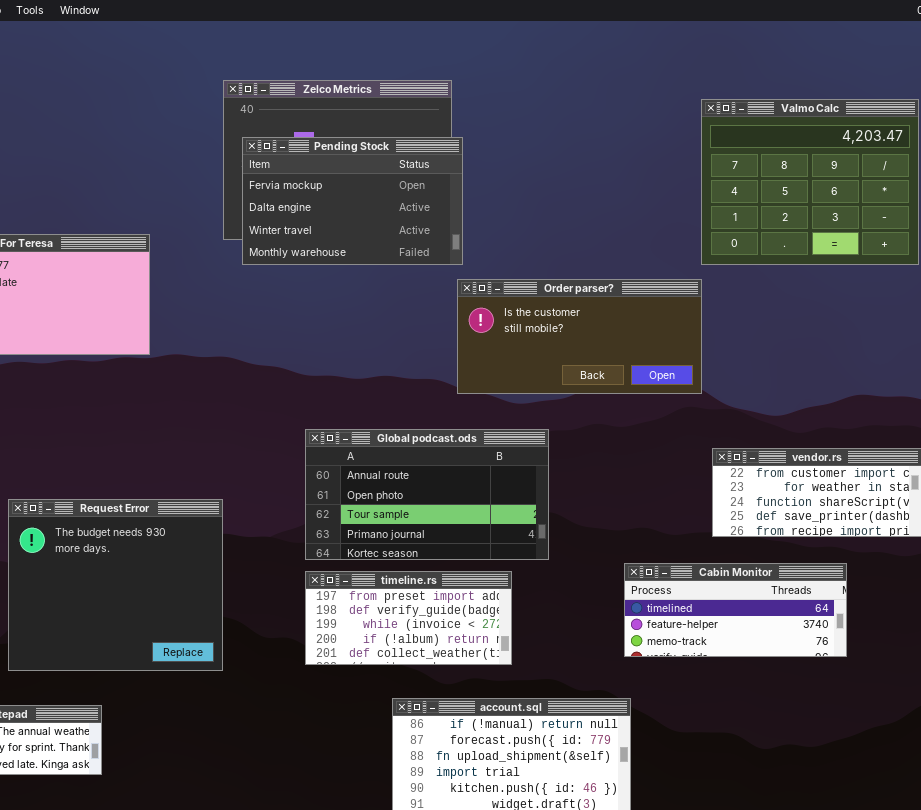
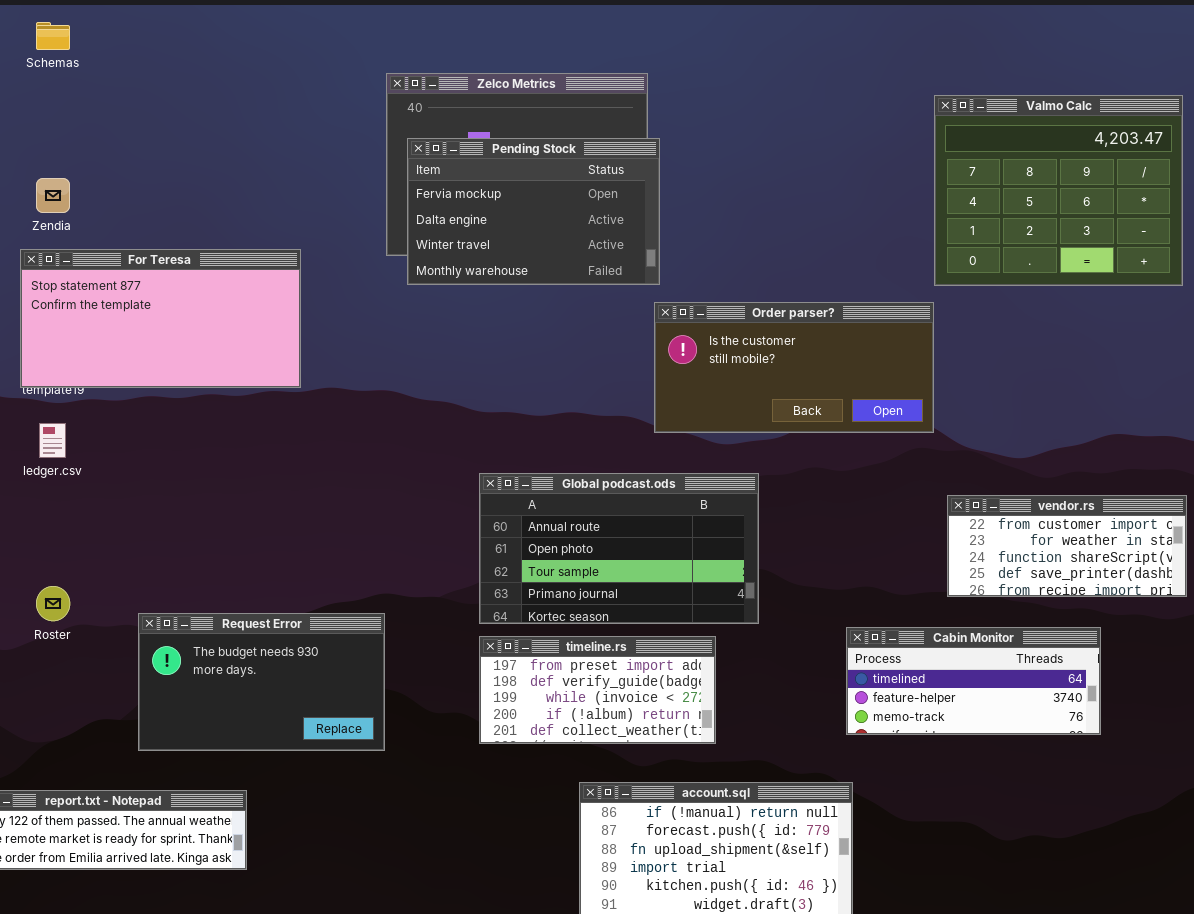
Request Error: [8,499,223,671] -> [138,613,385,751], resized

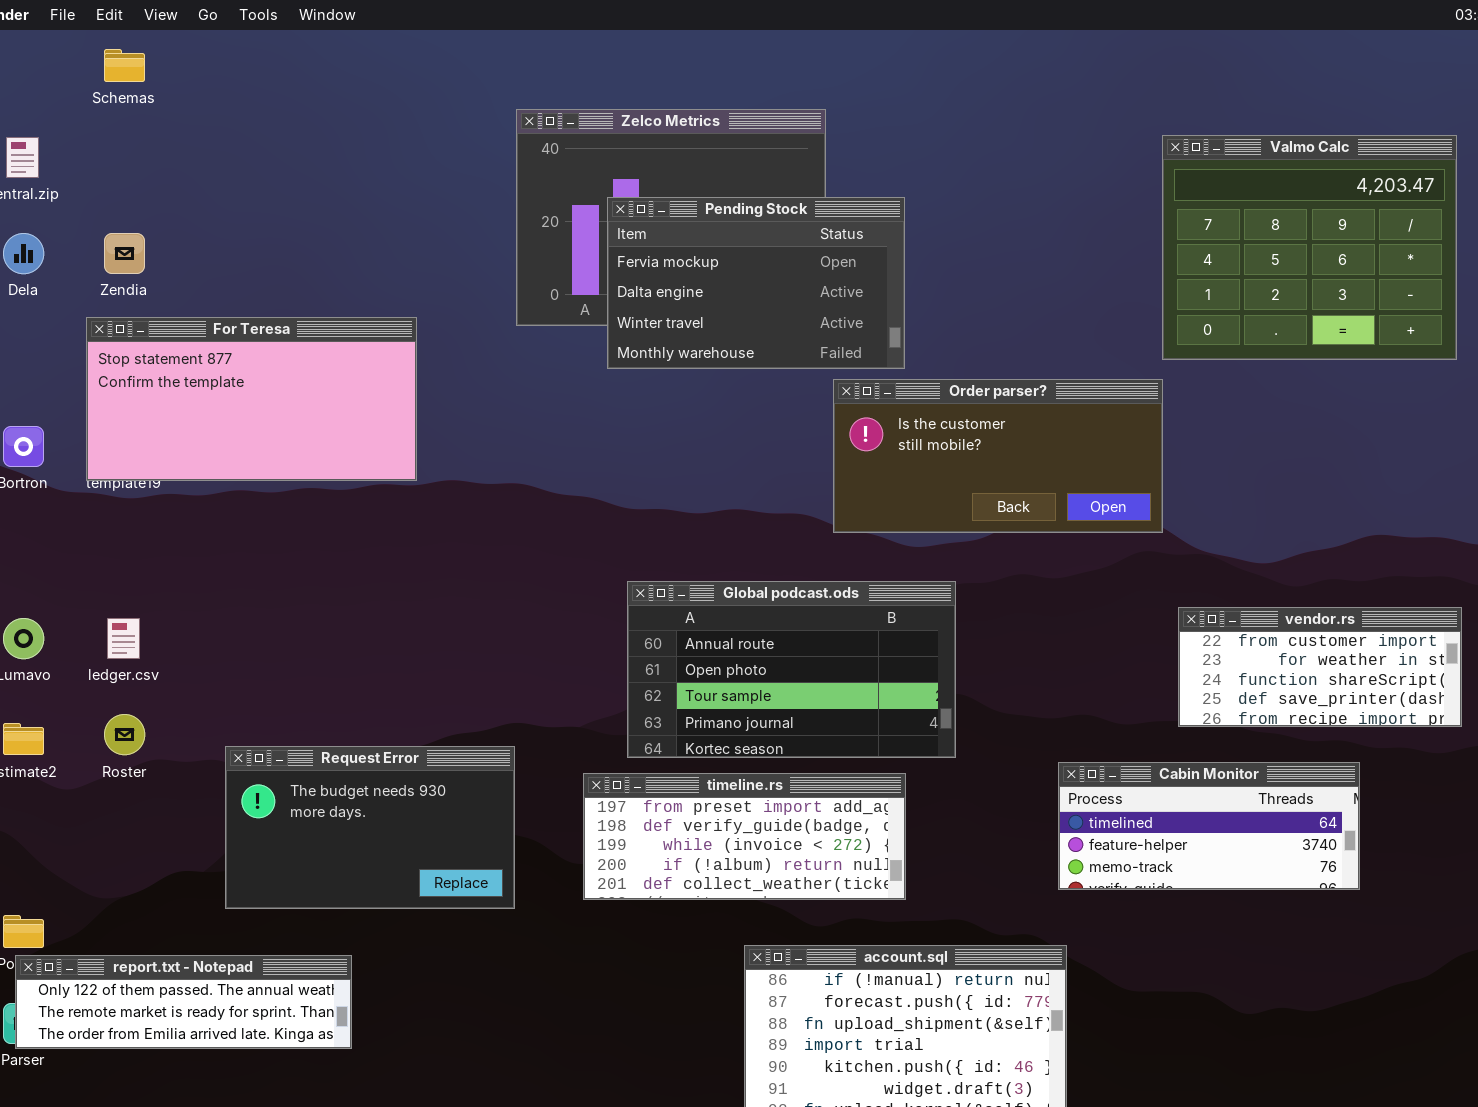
Pending Stock: [407,138,660,285] -> [607,197,905,369], moved
ledger.csv: [39,423,66,458] -> [107,618,140,659], moved
timeline.rs: [479,636,716,744] -> [583,773,906,900], resized

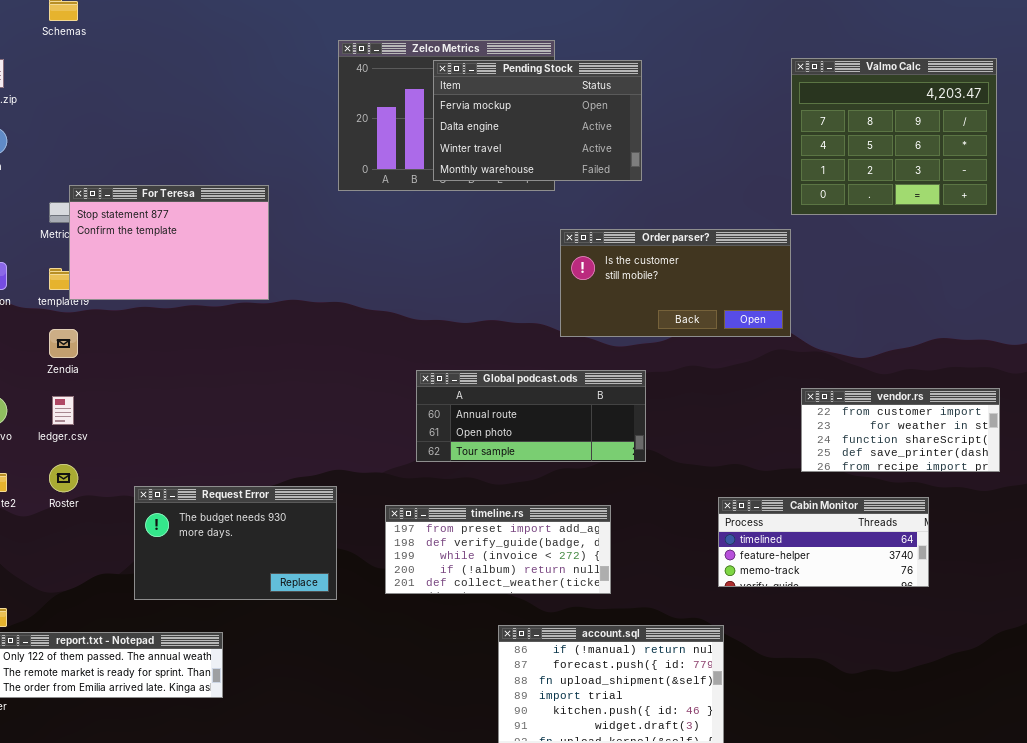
Pending Stock: [607,197,905,369] -> [433,60,642,181], moved
Zendia: [104,233,145,274] -> [49,329,78,358], moved
For Teresa: [86,317,417,481] -> [69,185,269,300], resized
Global podcast.ods: [627,581,956,758] -> [416,370,646,462], resized

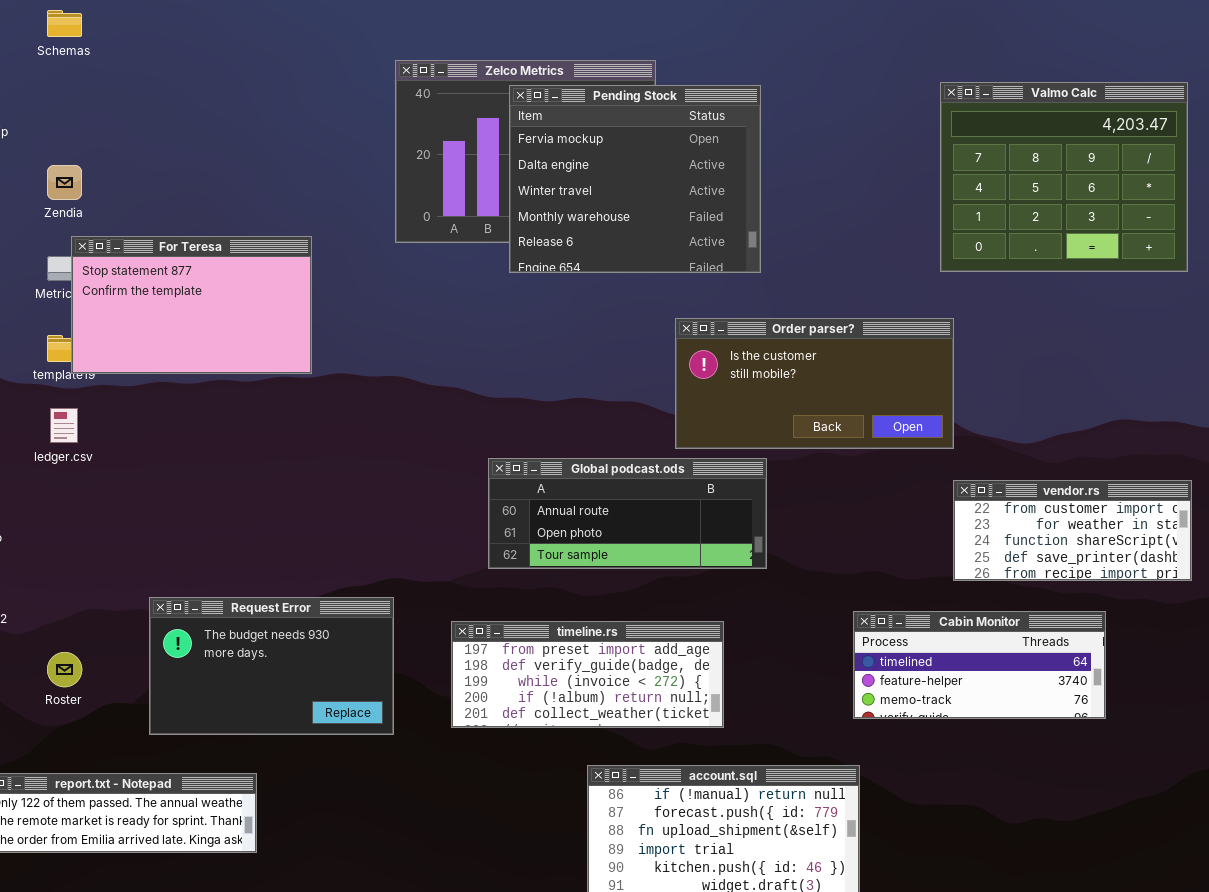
Pending Stock: [433,60,642,181] -> [509,85,761,273], resized
Order parser?: [560,229,791,337] -> [675,318,954,449], moved
Zendia: [49,329,78,358] -> [47,165,82,200], moved
ledger.csv: [52,396,74,425] -> [50,408,78,443], moved
Roster: [49,464,78,492] -> [47,652,82,687], moved

